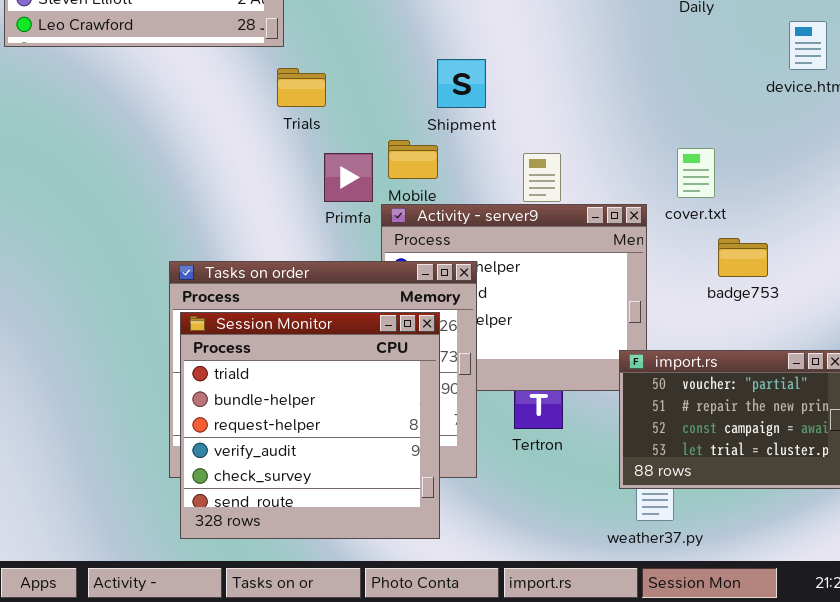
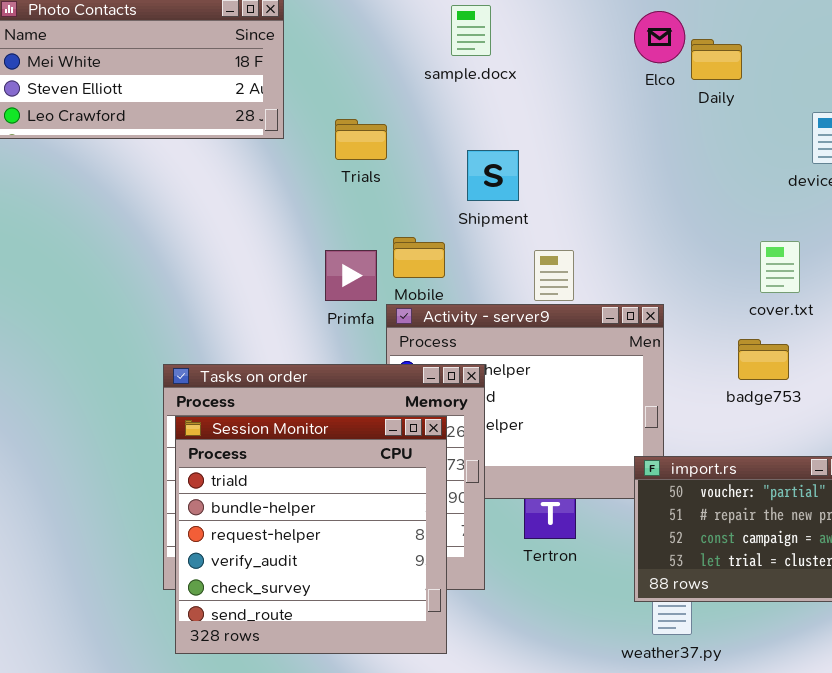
Shipment: [437,59,486,108] -> [467,150,519,201], moved
Trials: [277,68,326,107] -> [335,119,387,160], moved
cover.txt: [677,148,715,198] -> [760,241,800,293], moved

